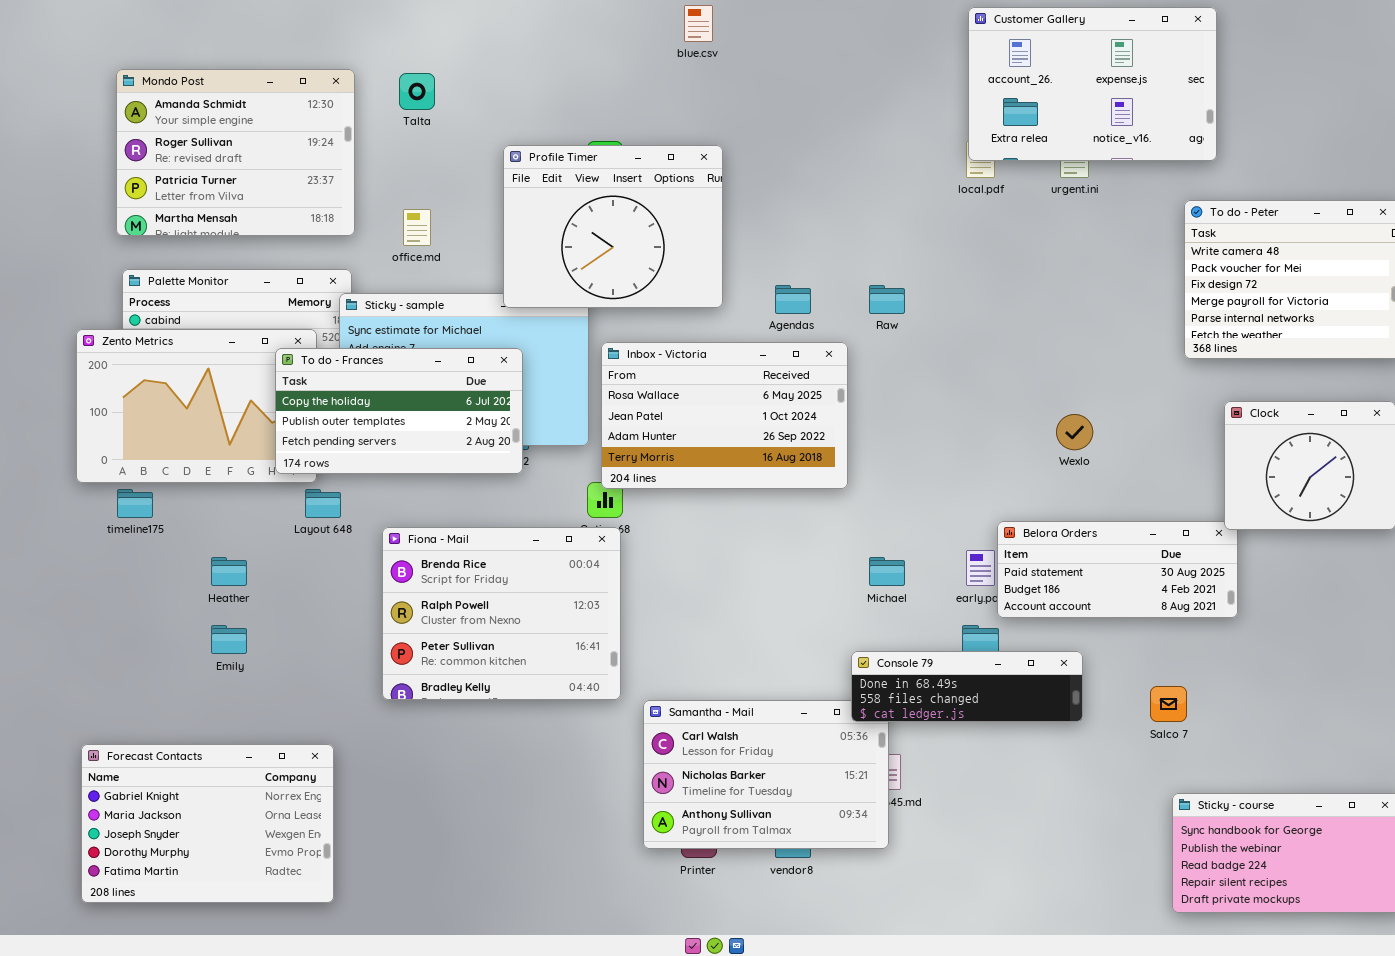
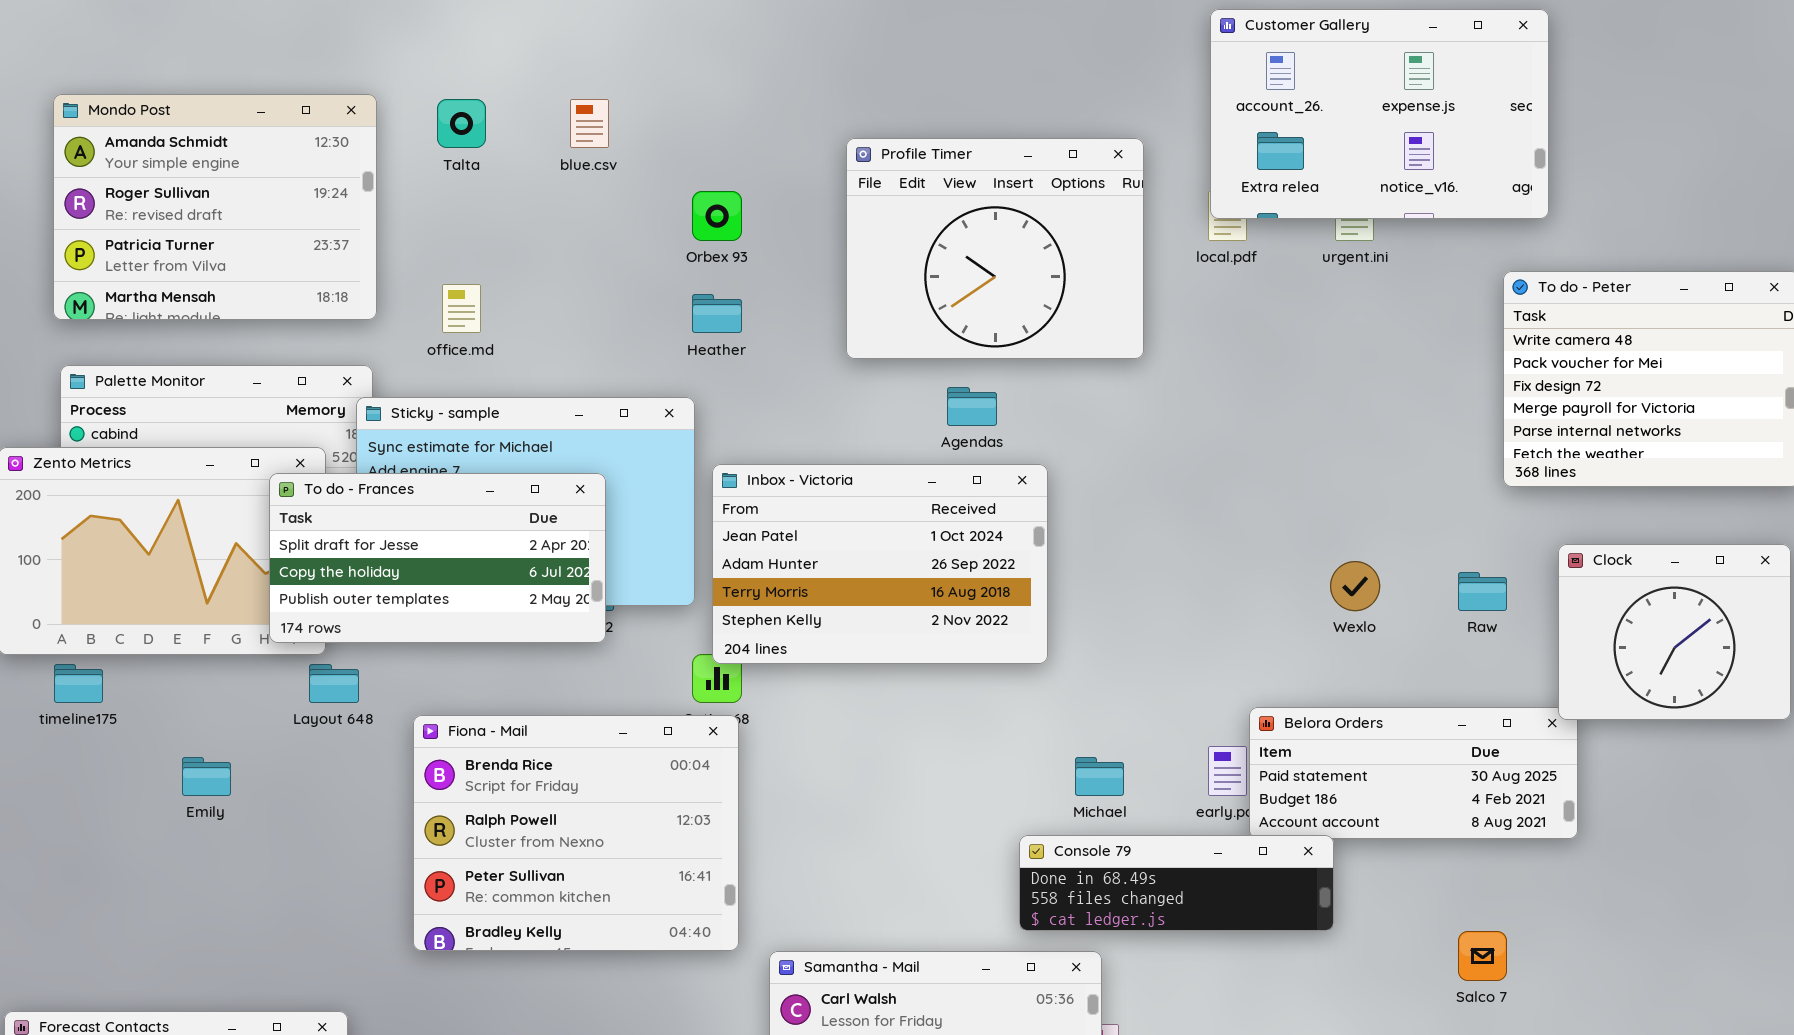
blue.csv: [684,5,713,42] -> [570,99,609,148], moved
Profile Timer: [503,145,723,308] -> [846,138,1144,359], moved
Raw: [869,285,905,314] -> [1458,572,1507,611], moved
Inbox - Victoria: [601,342,848,489] -> [712,464,1048,664], scrolled down 1 row
To do - Frances: [275,348,523,474] -> [269,473,606,643], scrolled up 1 row
Heather: [211,557,247,586] -> [692,294,742,333], moved
Emily: [211,625,247,654] -> [182,757,231,796], moved
Console 79: [851,651,1083,722] -> [1019,835,1334,931], moved

